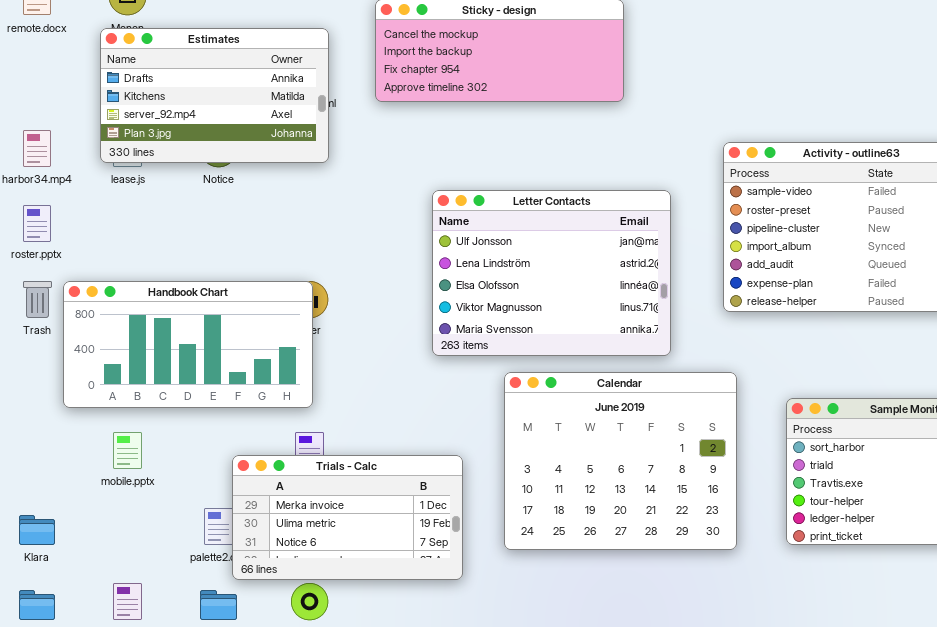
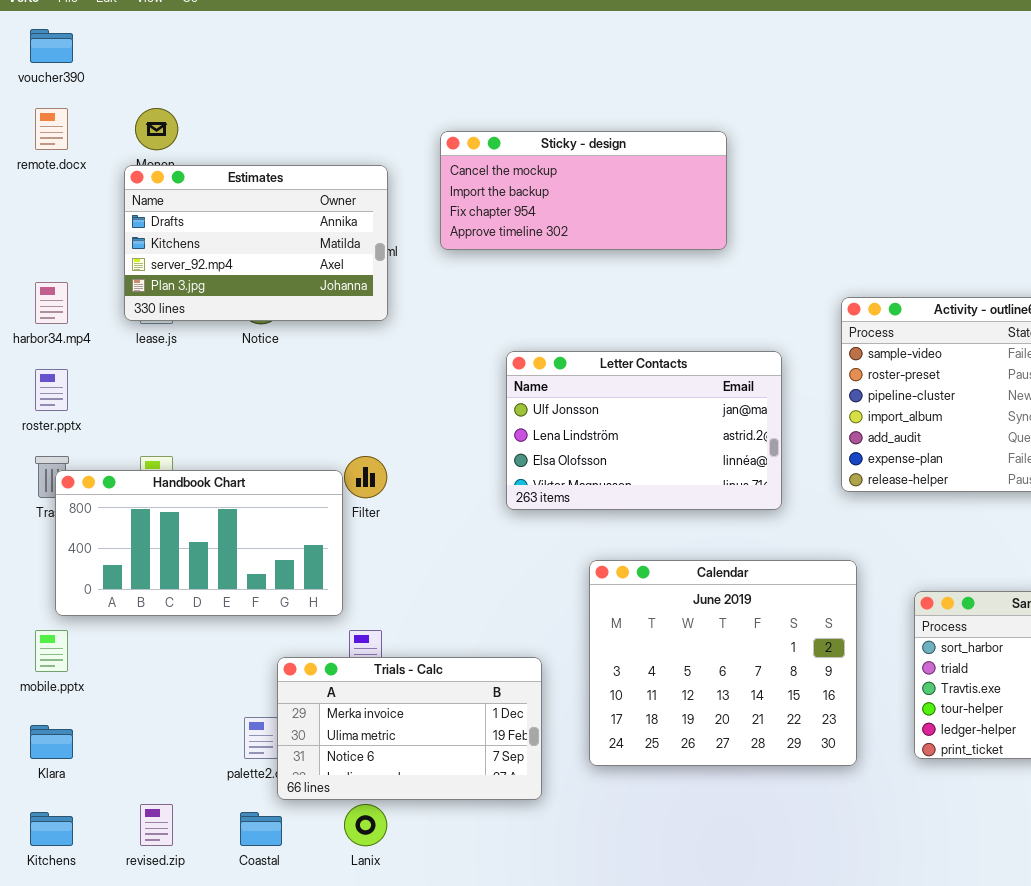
Letter Contacts: [432,190,671,356] -> [506,351,782,510], resized
Handbook Chart: [63,281,313,408] -> [55,470,343,616], moved
mobile.pptx: [113,432,142,469] -> [35,630,68,672], moved

